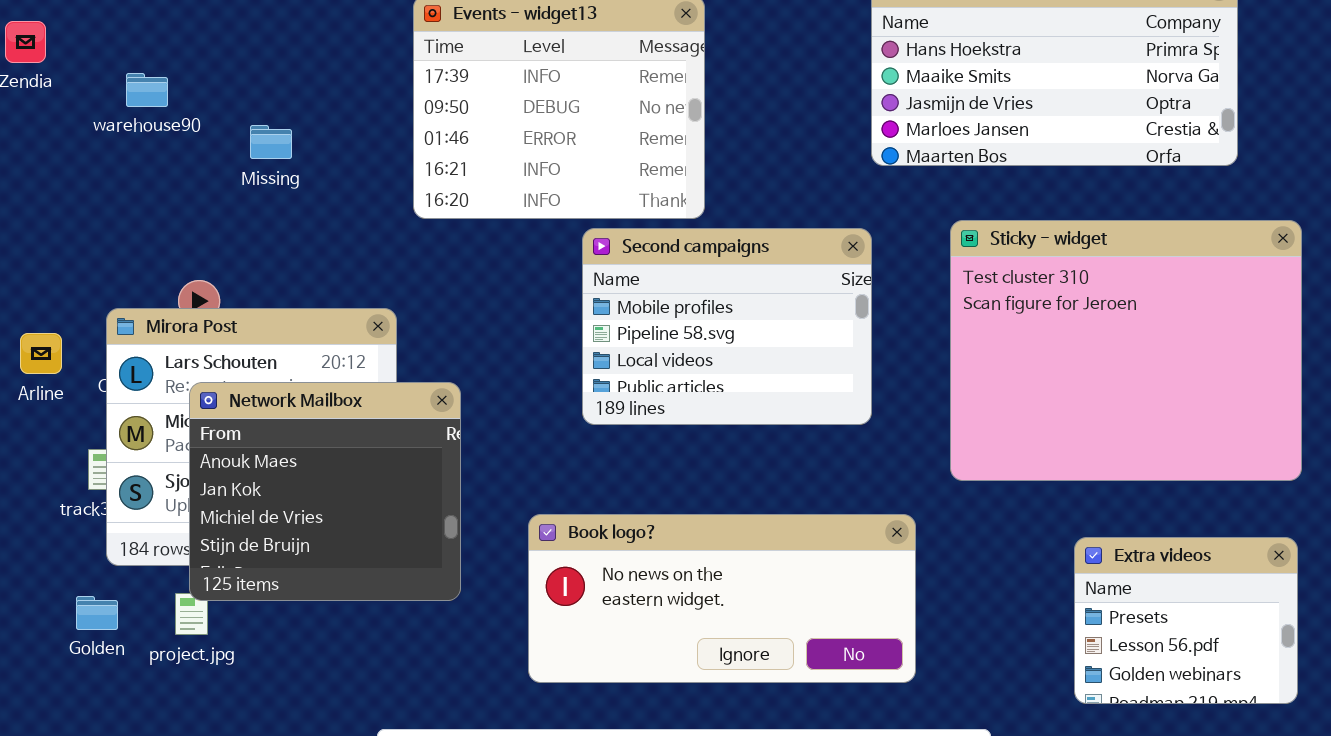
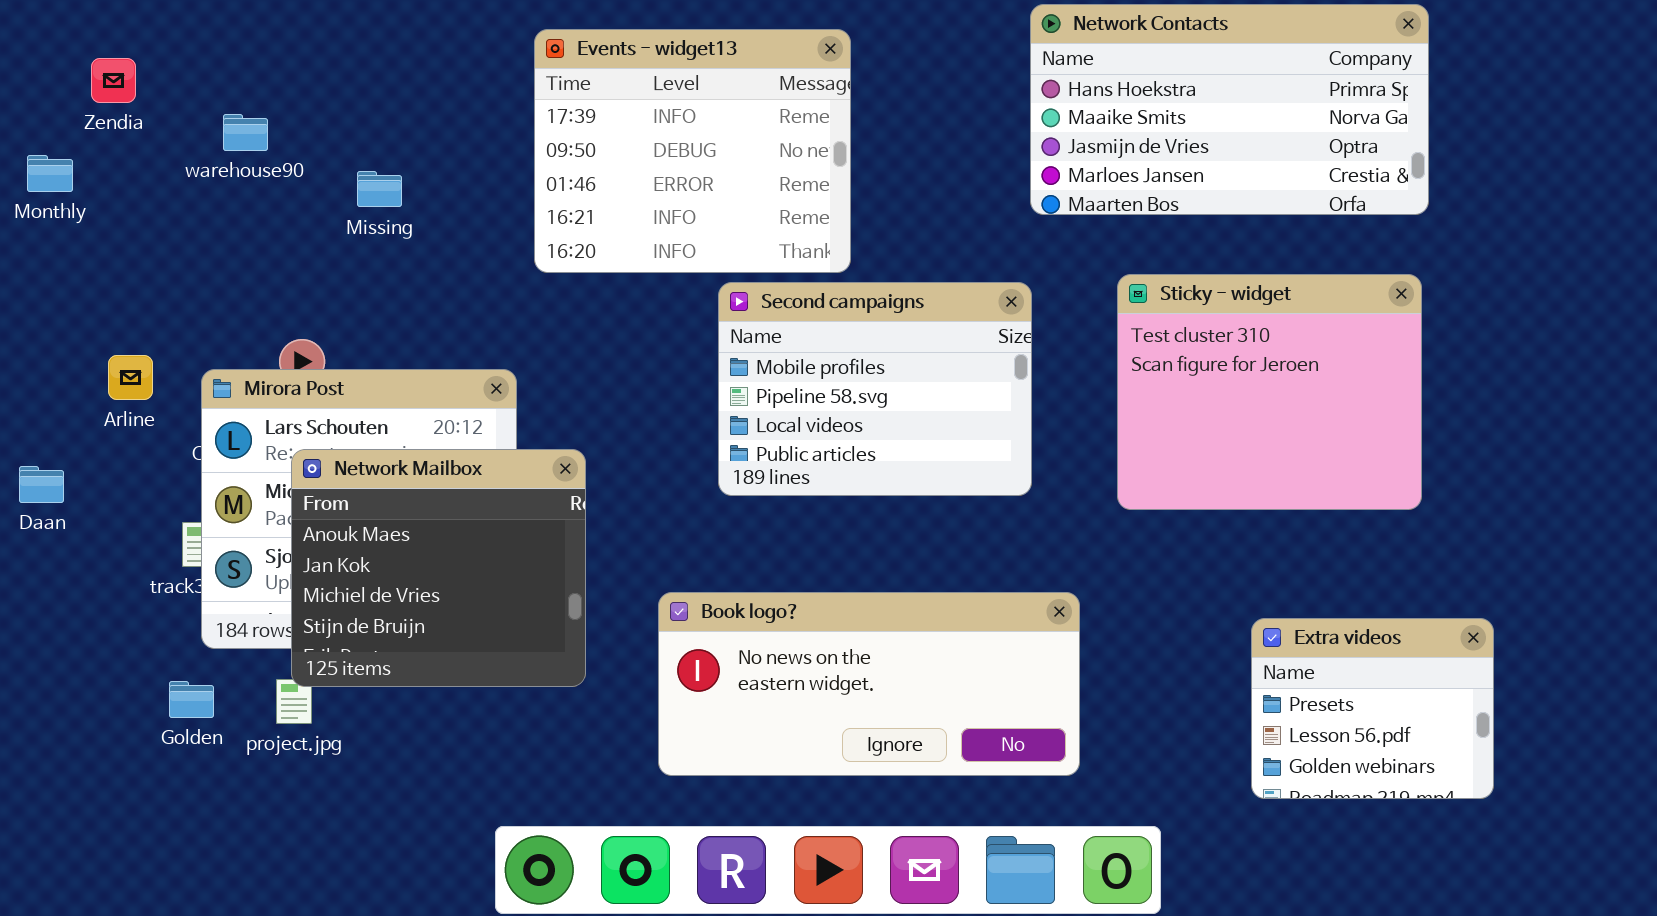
Sticky - widget: [950,220,1302,481] -> [1117,274,1422,510], resized
Arline: [20,333,62,374] -> [108,355,153,400], moved

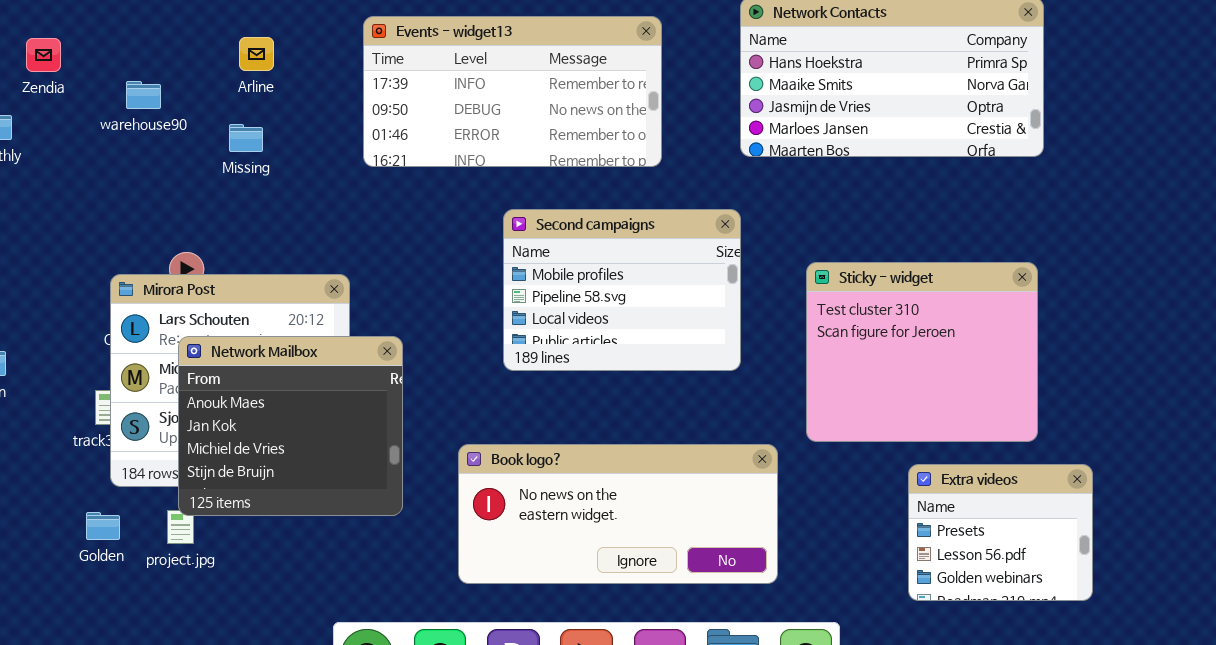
Events - widget13: [534,29,851,273] -> [363,16,662,167], resized
Sticky - widget: [1117,274,1422,510] -> [806,262,1038,442], moved
Arline: [108,355,153,400] -> [239,37,274,71], moved

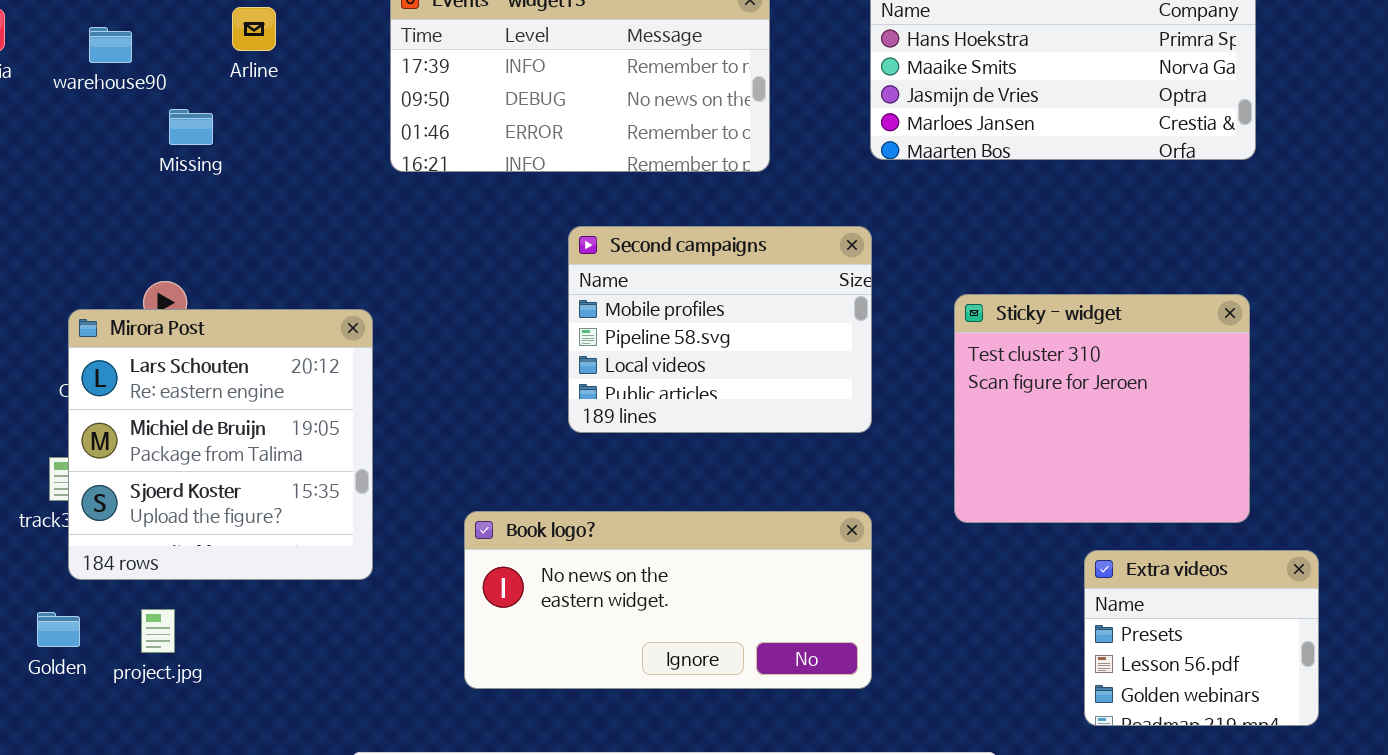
warehouse90: [126,81,161,109] -> [89,27,132,63], moved
Missing: [229,124,263,152] -> [169,109,213,145], moved
Network Mailbox: [178,336,403,516] -> none, closed
Book logo?: [458,444,778,584] -> [464,511,872,689], moved

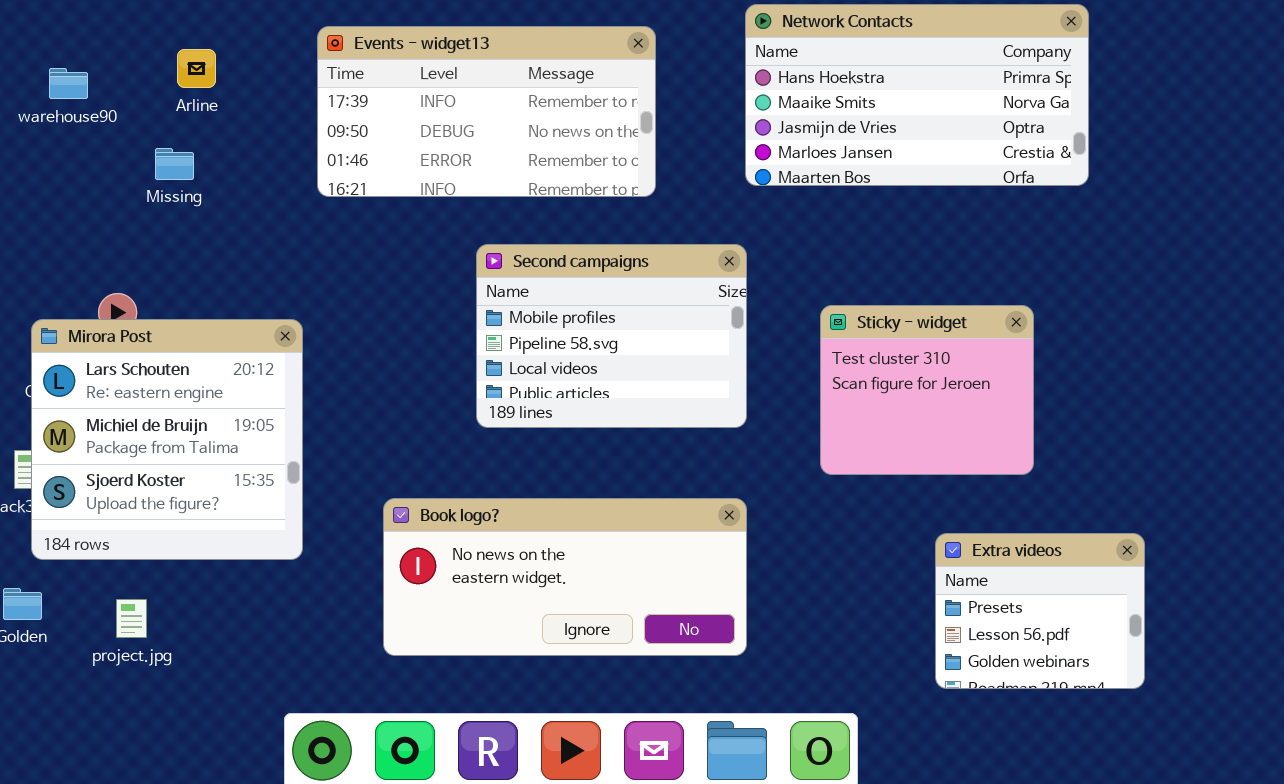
Missing: [169,109,213,145] -> [155,148,194,180], moved
Sticky - widget: [954,294,1250,523] -> [820,305,1034,475], resized
project.jpg: [141,609,175,653] -> [116,599,147,638], moved

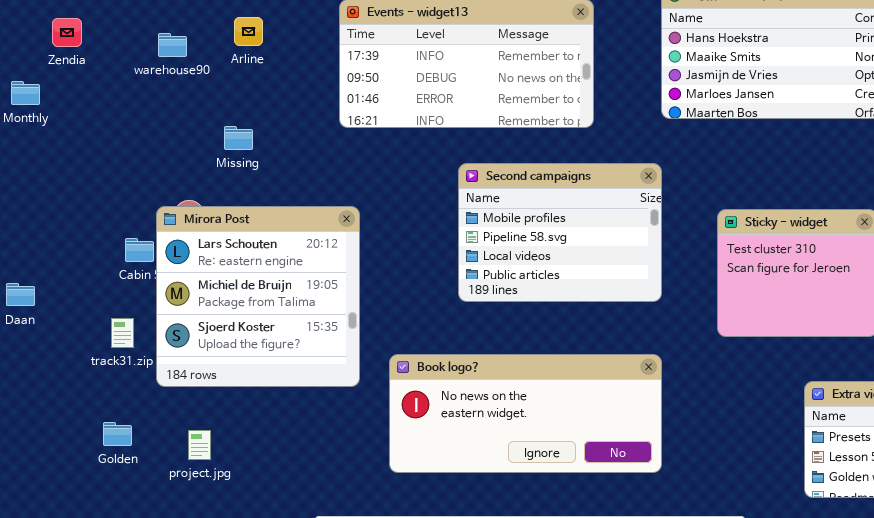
warehouse90: [49,68,88,99] -> [158,33,187,57], moved
Missing: [155,148,194,180] -> [224,126,253,150], moved
Mirora Post: [31,319,303,560] -> [156,206,360,387], moved

